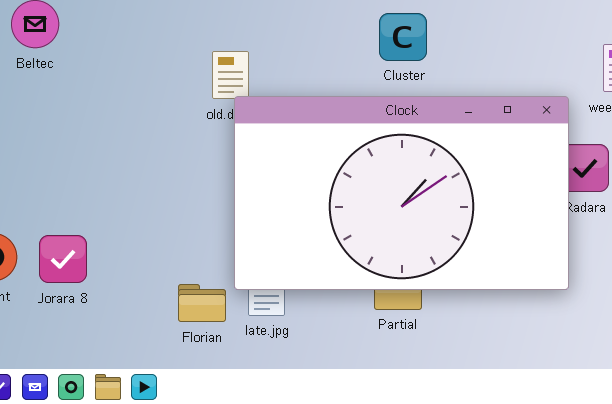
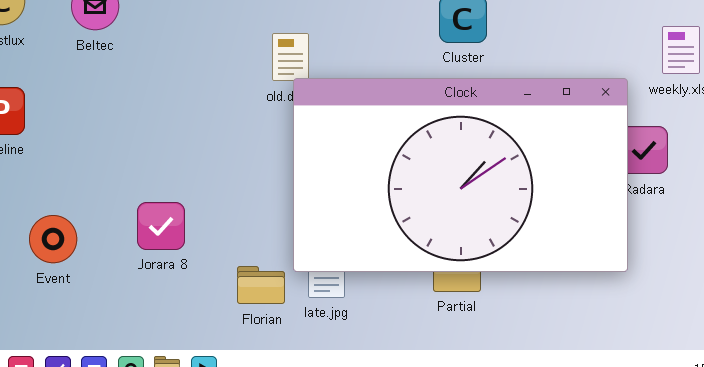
Jorara 8: [39,235,87,283] -> [137,202,185,250], moved

